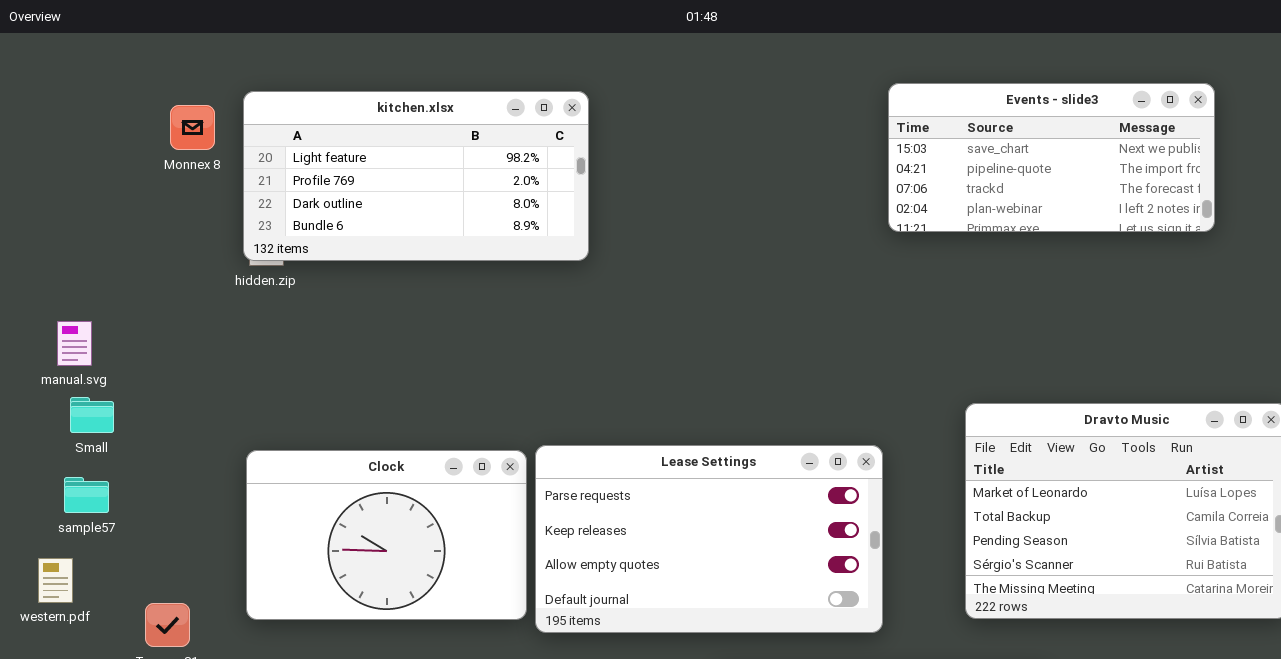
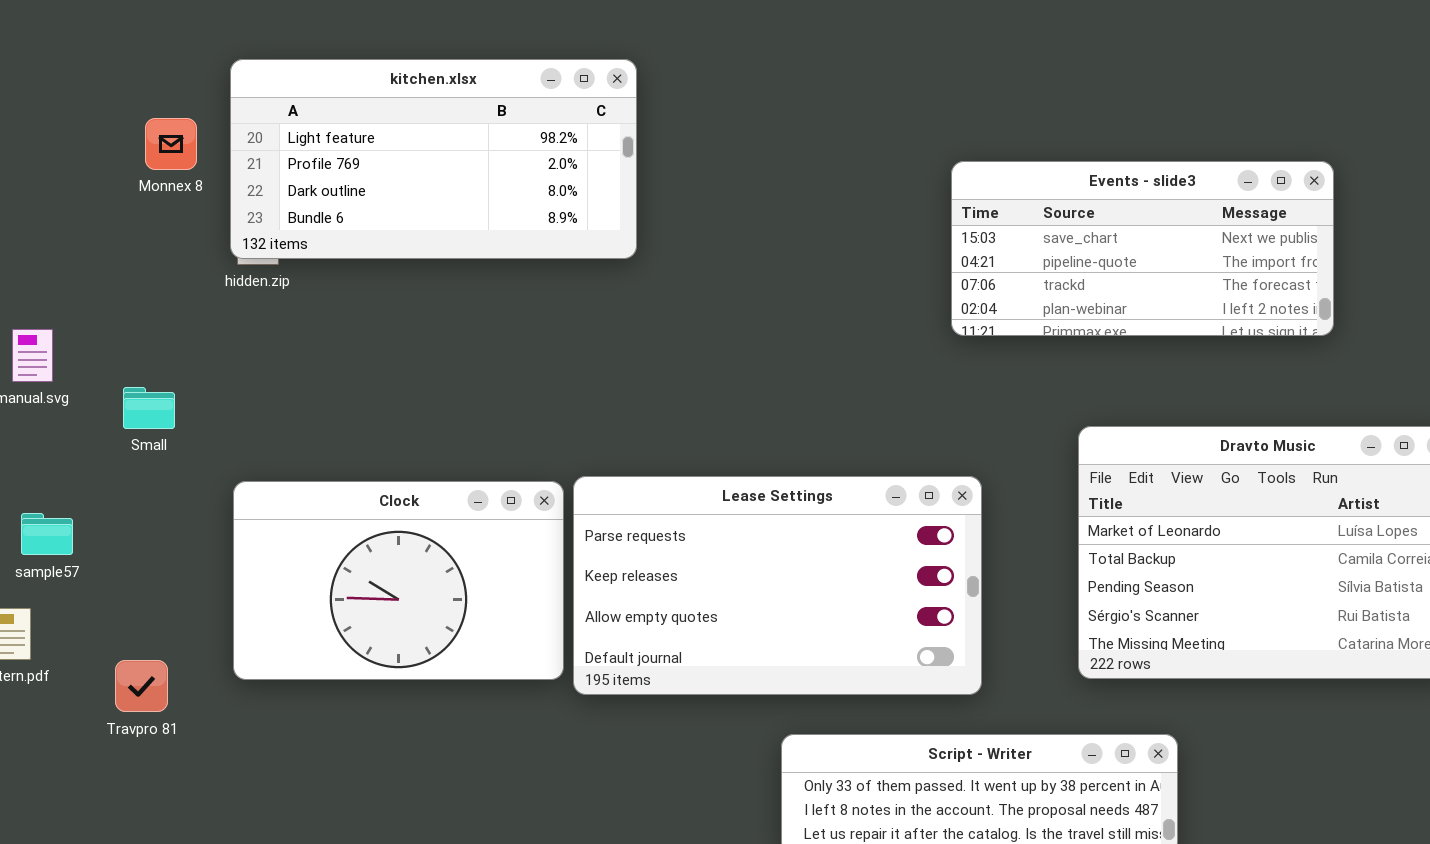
Events - slide3: [888,83,1215,232] -> [951,161,1334,336], moved
Monnex 8: [170,105,215,150] -> [145,118,197,170], moved
Small: [70,397,114,433] -> [123,387,175,429], moved

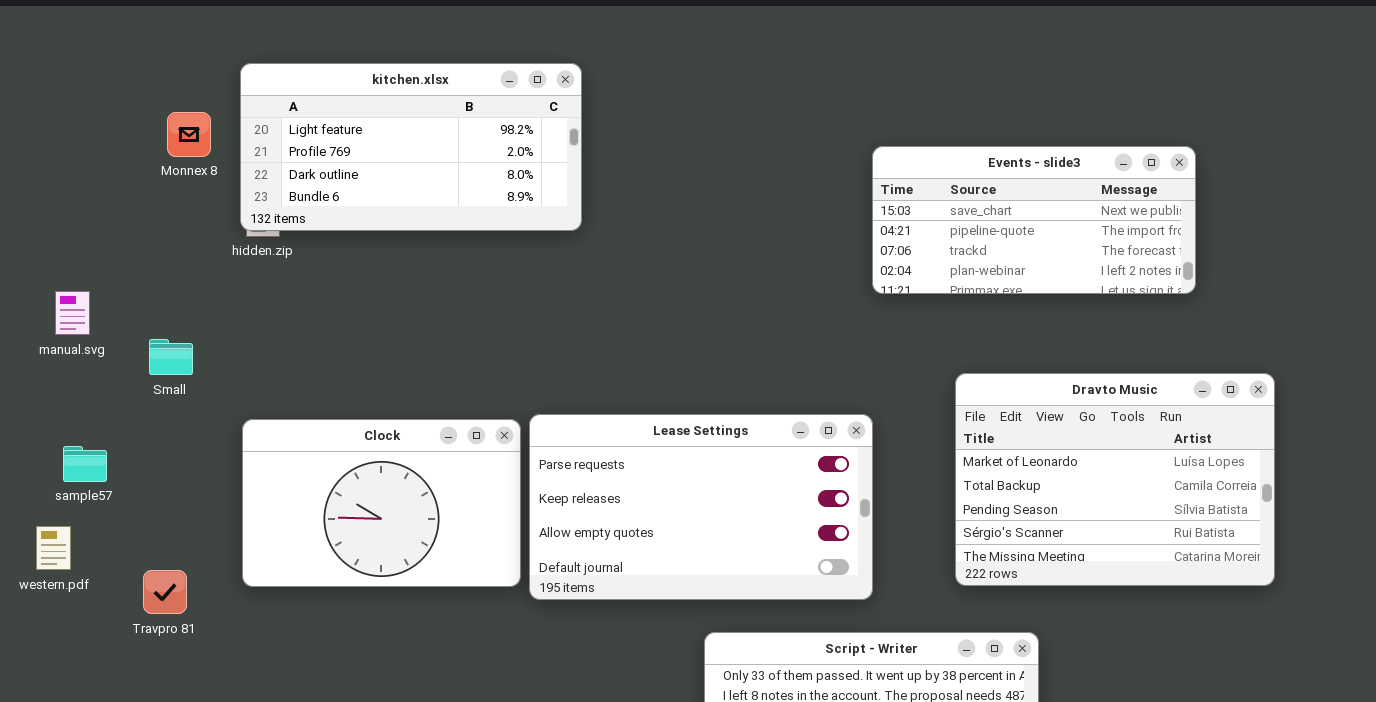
Events - slide3: [951,161,1334,336] -> [872,146,1196,294], moved

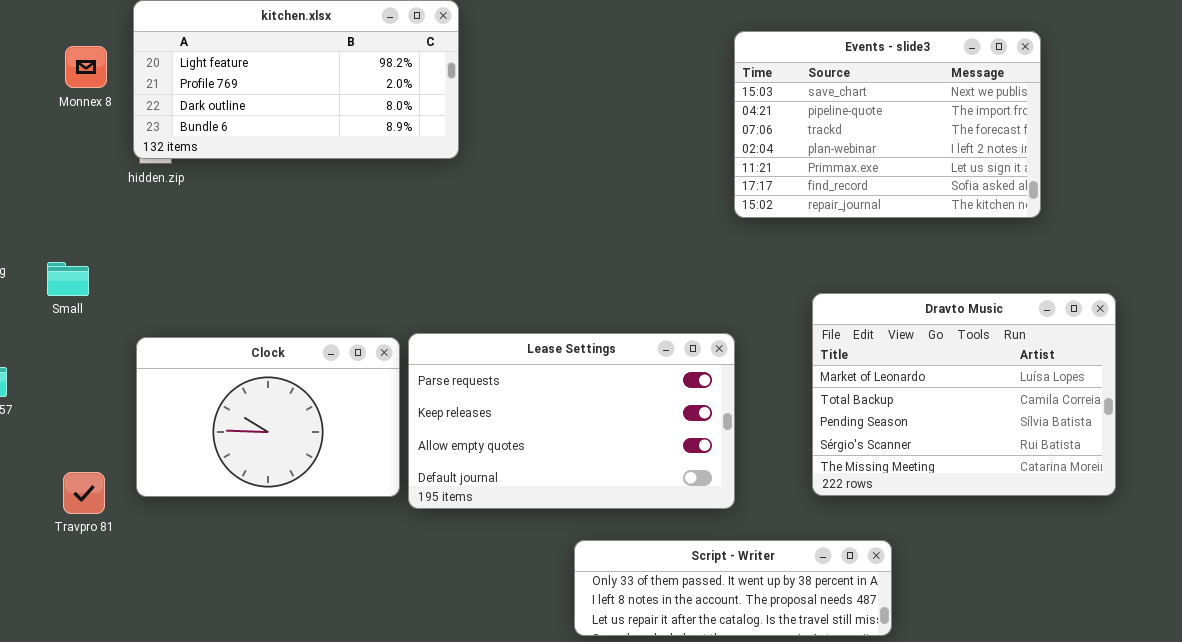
Events - slide3: [872,146,1196,294] -> [734,31,1041,218], resized
Travpro 81: [143,570,187,614] -> [63,472,105,514], moved

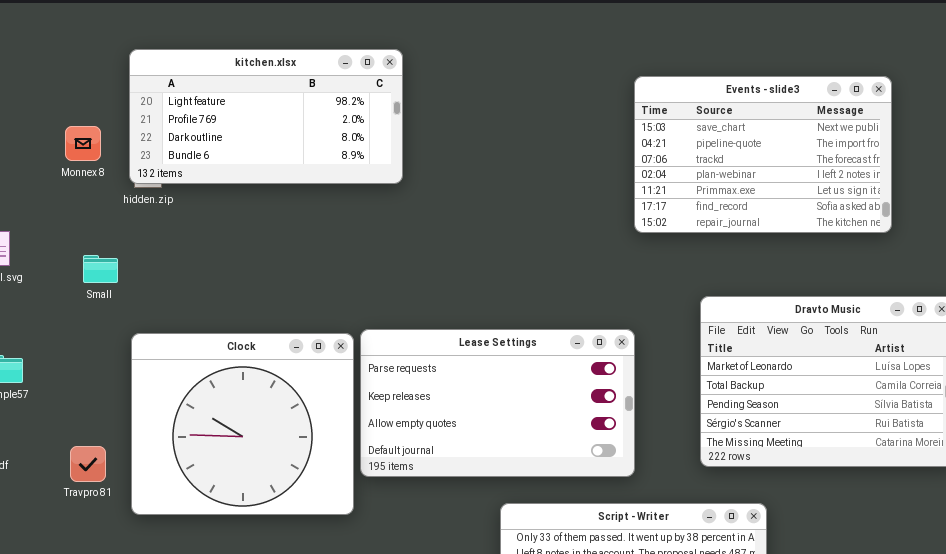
Monnex 8: [65,46,107,88] -> [65,126,101,161], moved
Small: [47,262,89,296] -> [83,255,118,283], moved
Clock: [136,337,400,497] -> [131,333,354,515], resized

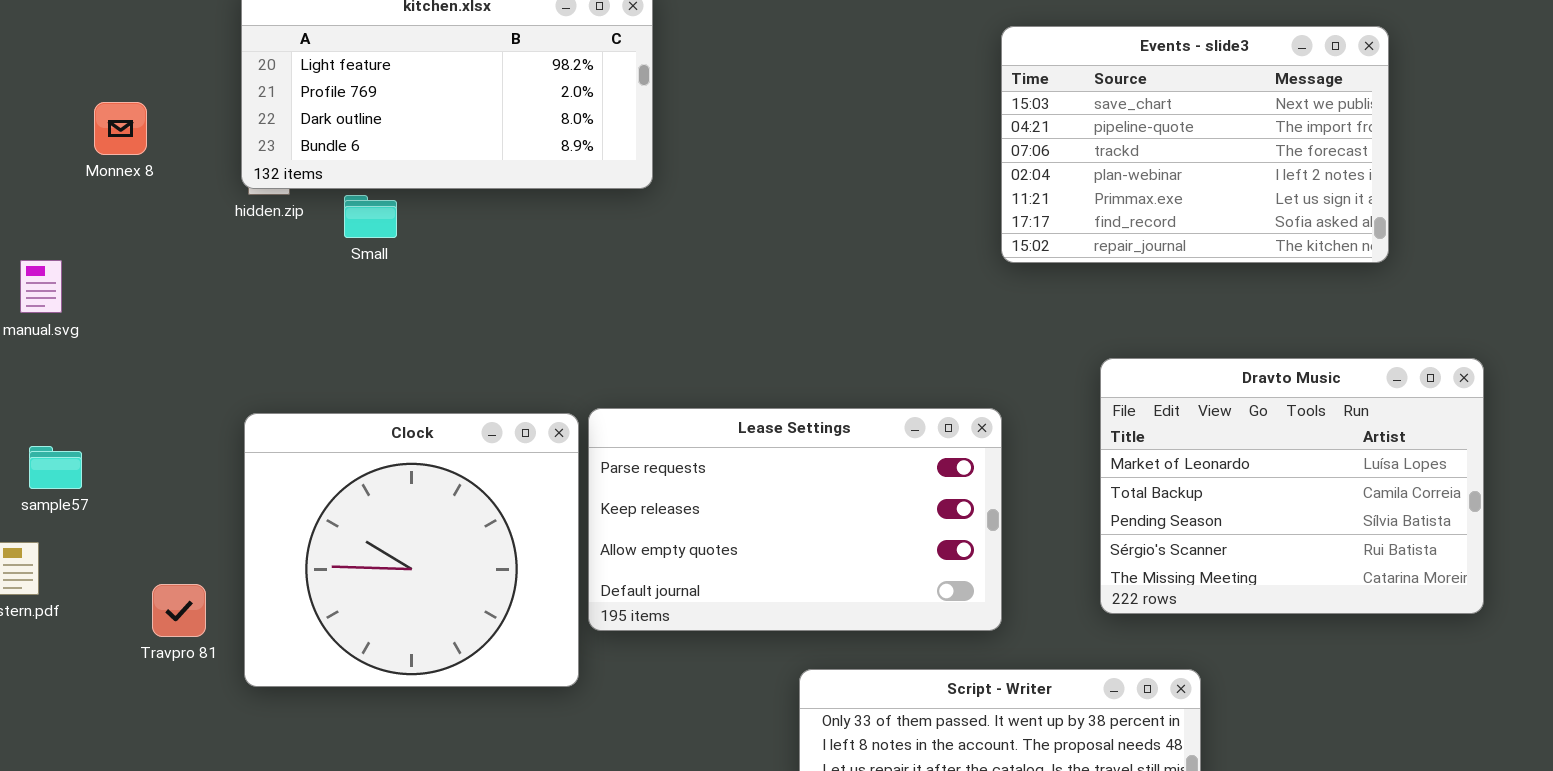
Monnex 8: [65,126,101,161] -> [94,102,147,155], moved
Small: [83,255,118,283] -> [344,195,397,238], moved

